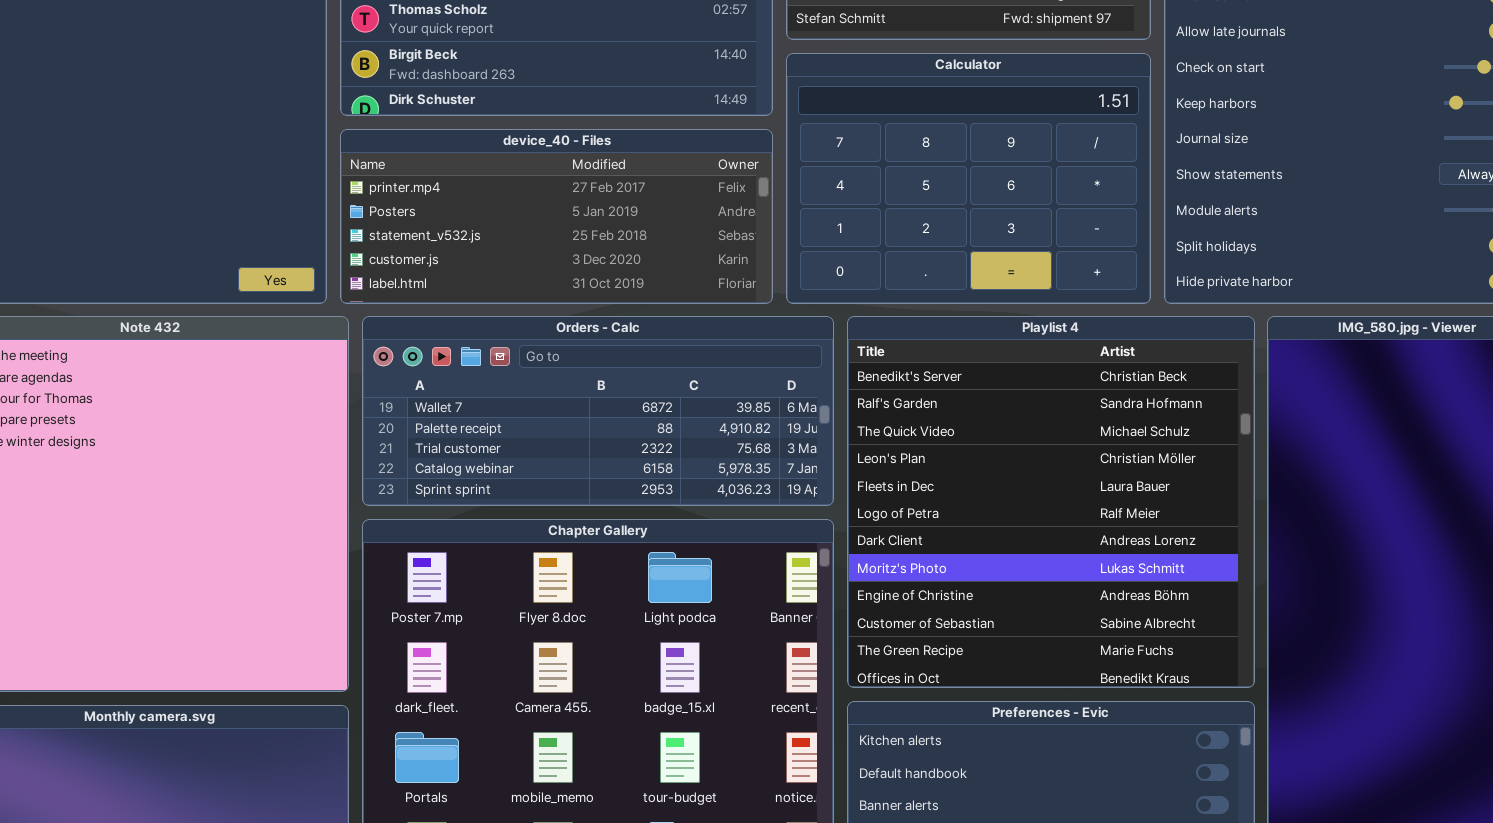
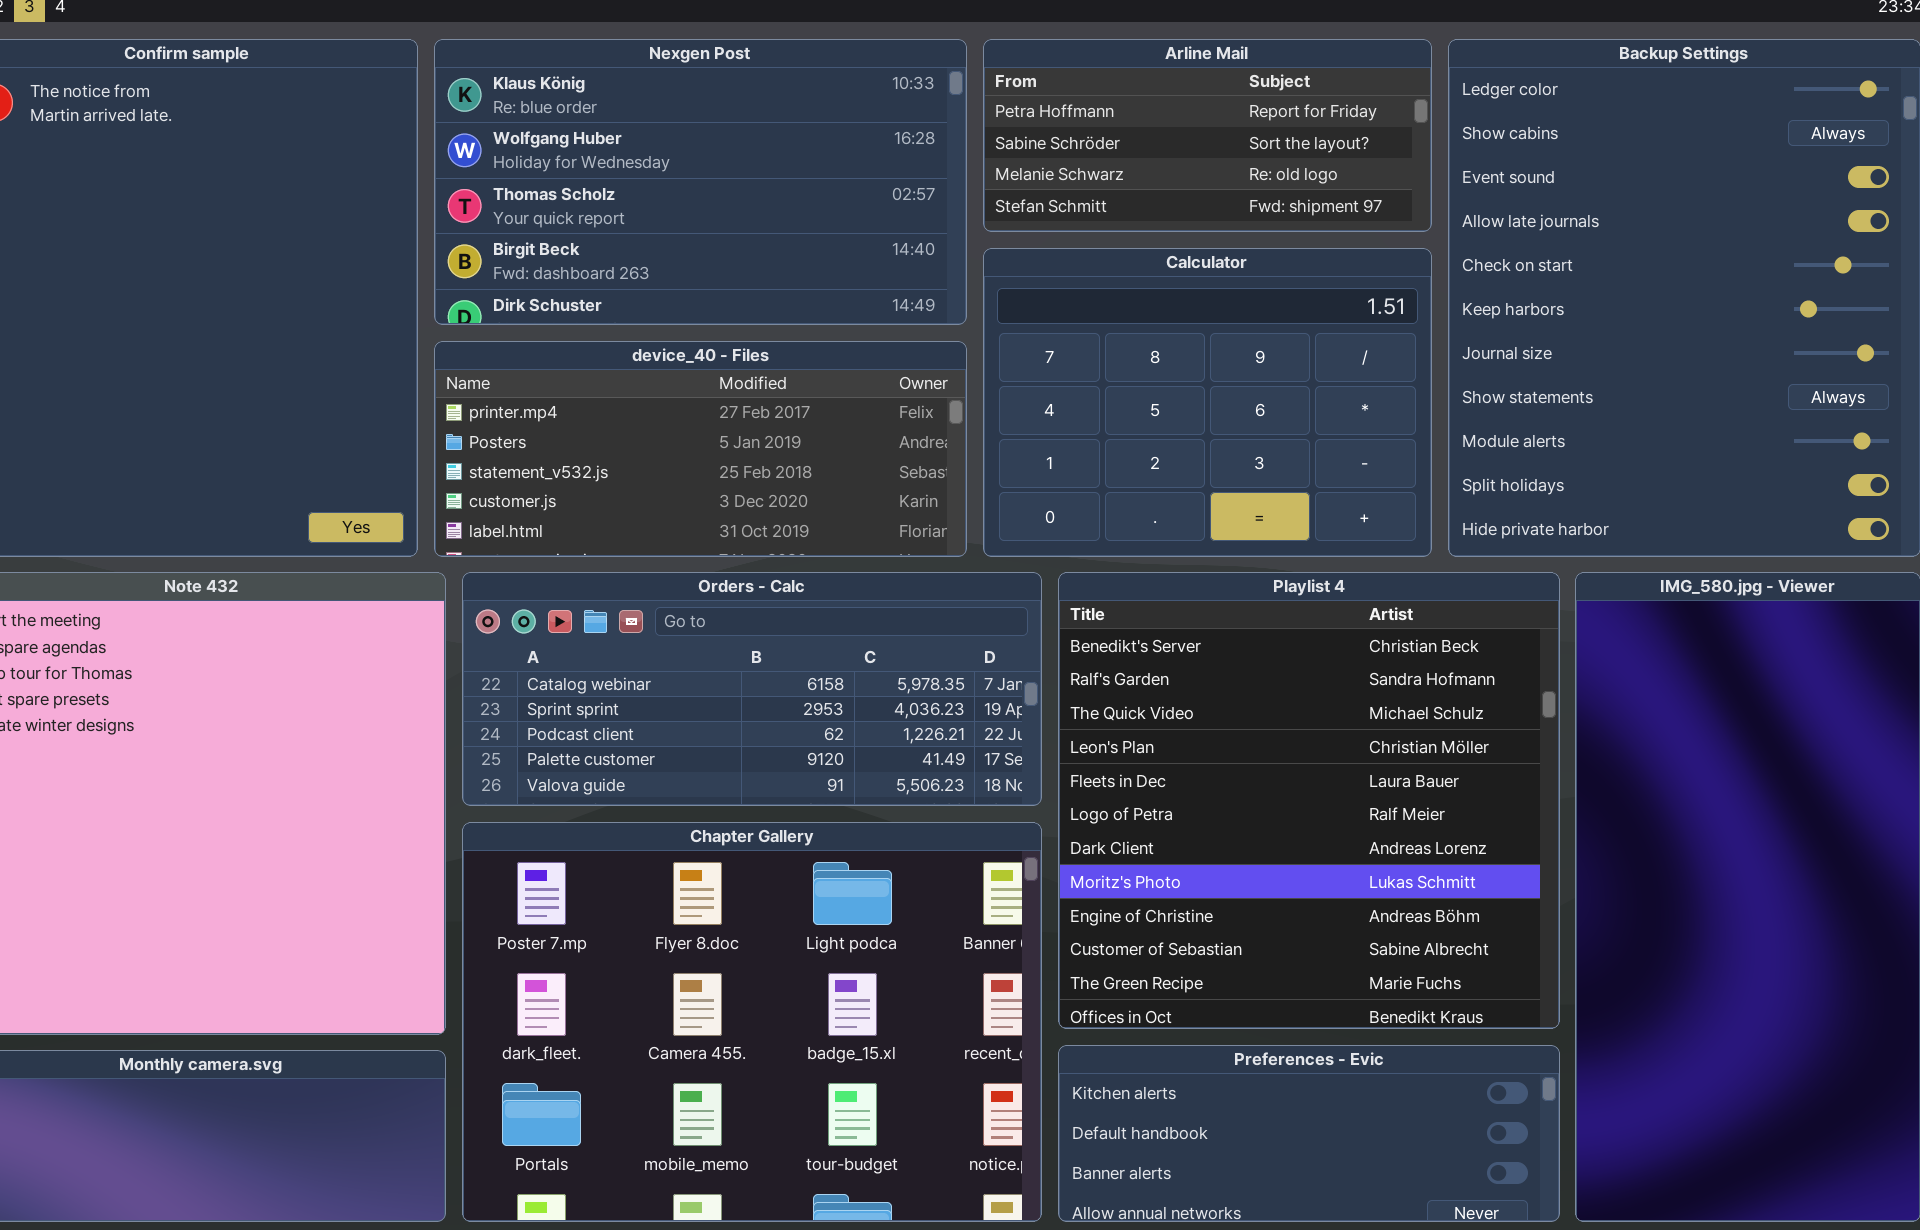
Orders - Calc: [362,316,834,506] -> [462,572,1042,806], scrolled down 3 rows

